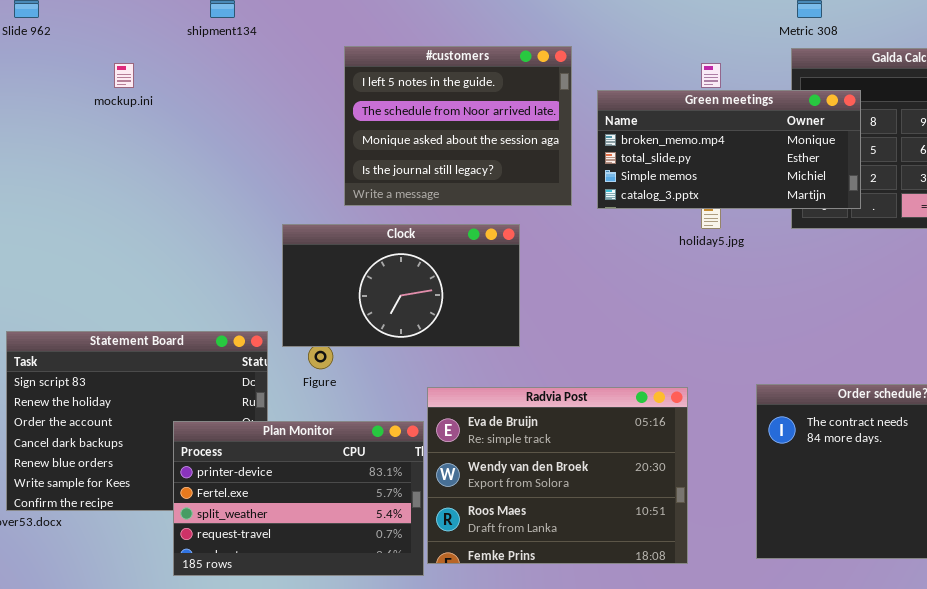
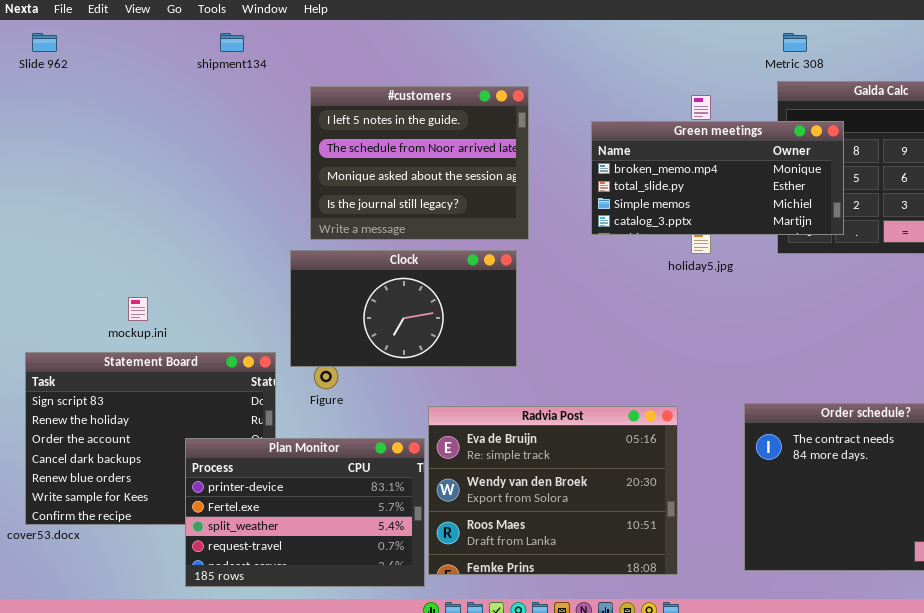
#customers: [344,46,572,206] -> [310,86,529,240], moved
mockup.ini: [114,63,134,88] -> [128,297,148,321], moved

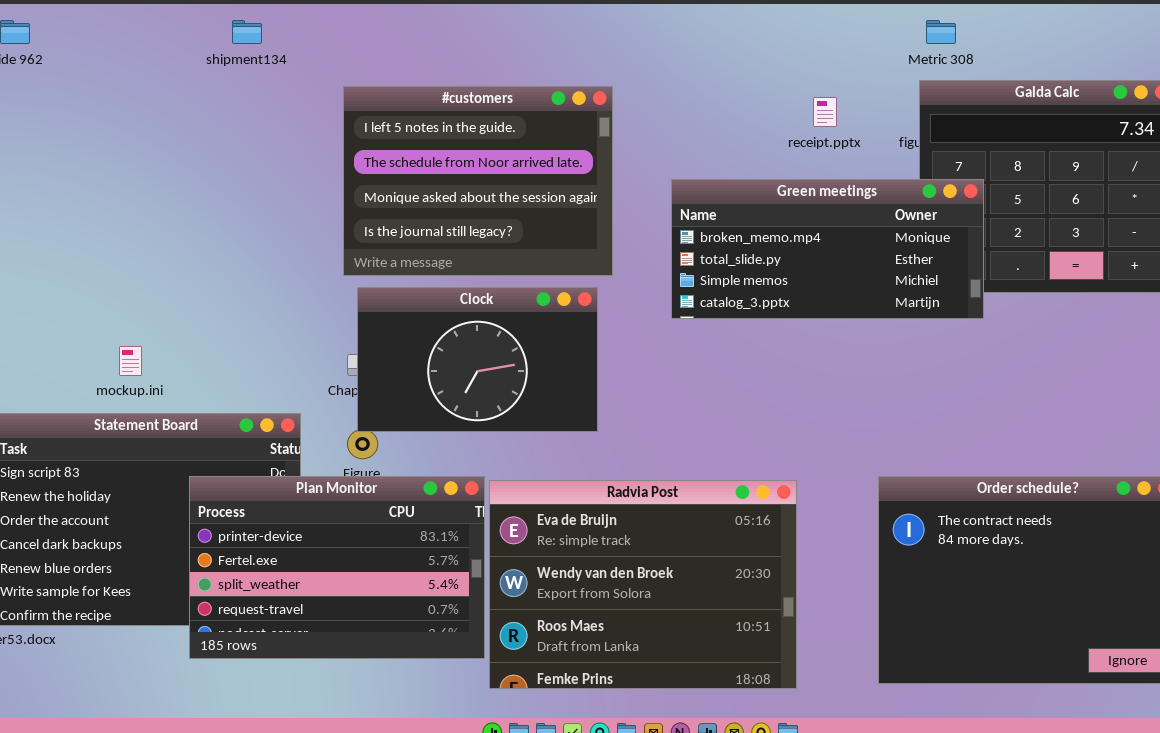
Green meetings: [591,121,844,235] -> [671,179,984,319], moved
Clock: [290,250,517,367] -> [357,287,598,432], resized
Plan Monitor: [185,438,425,587] -> [189,476,485,659], moved

